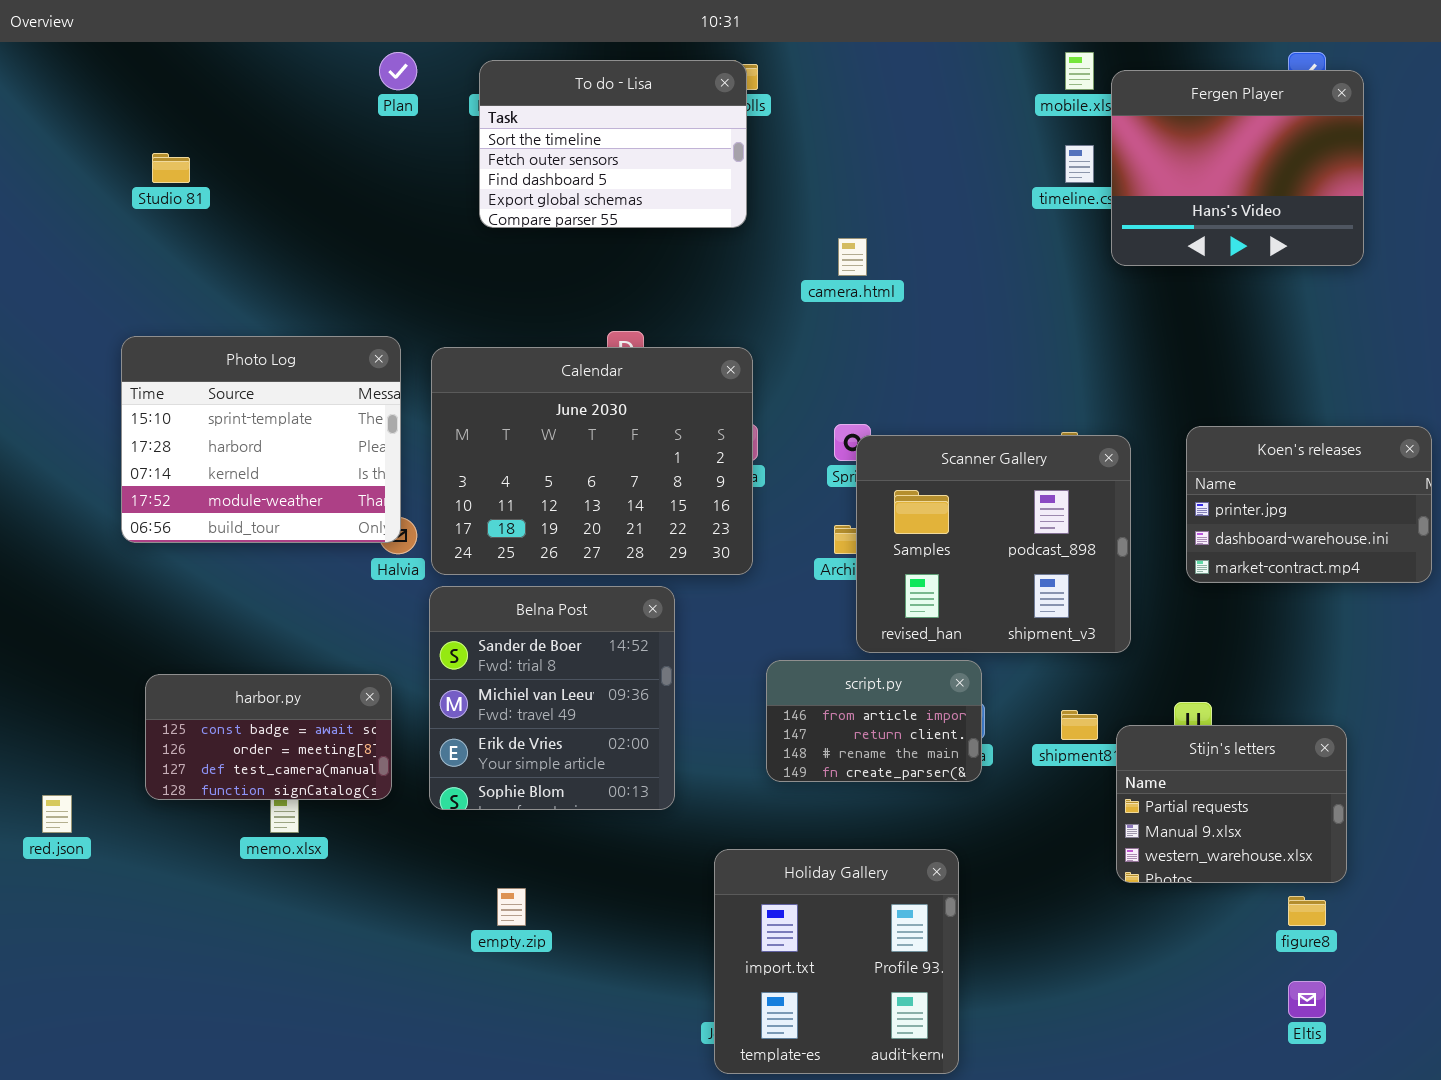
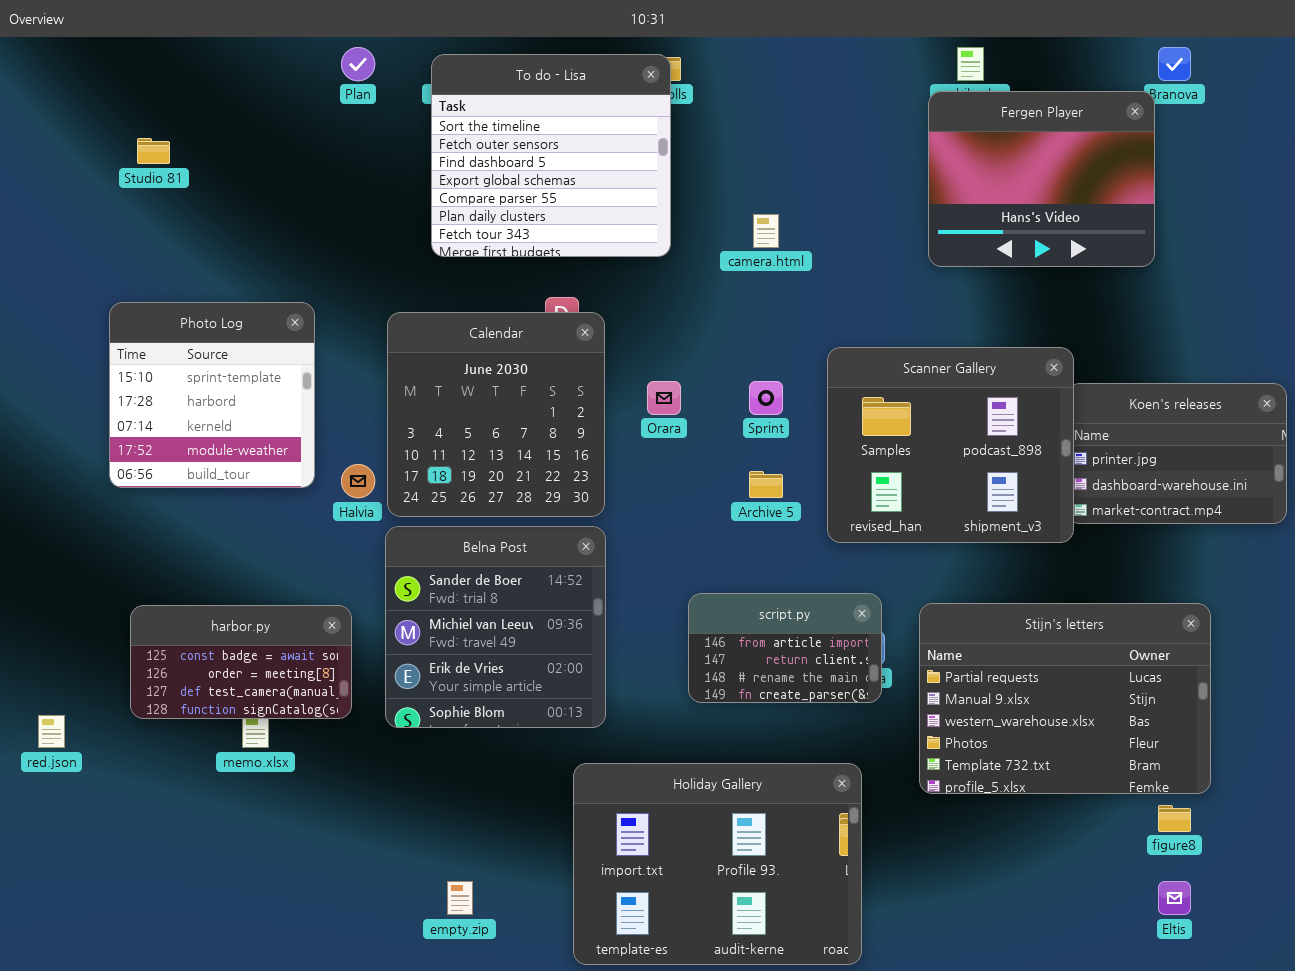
To do - Lisa: [479,60,747,228] -> [431,54,671,257], resized
Fergen Player: [1111,70,1364,266] -> [928,91,1155,267], moved
Photo Log: [121,336,401,543] -> [109,302,315,488], resized
Calendar: [431,347,753,575] -> [387,312,605,517], resized
Scanner Gallery: [856,435,1131,653] -> [827,347,1074,543], moved
Stijn's letters: [1116,725,1347,883] -> [919,603,1211,794], resized
Holiday Gallery: [714,849,959,1074] -> [573,763,862,965], resized
empty.zip: [497,888,526,926] -> [447,881,473,915], moved

